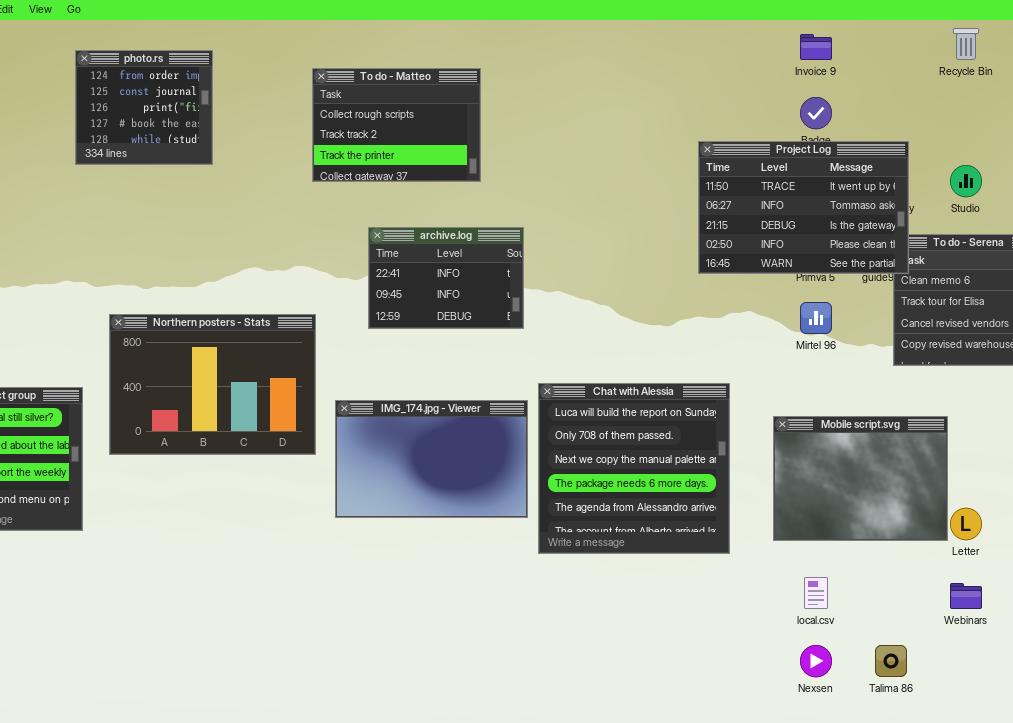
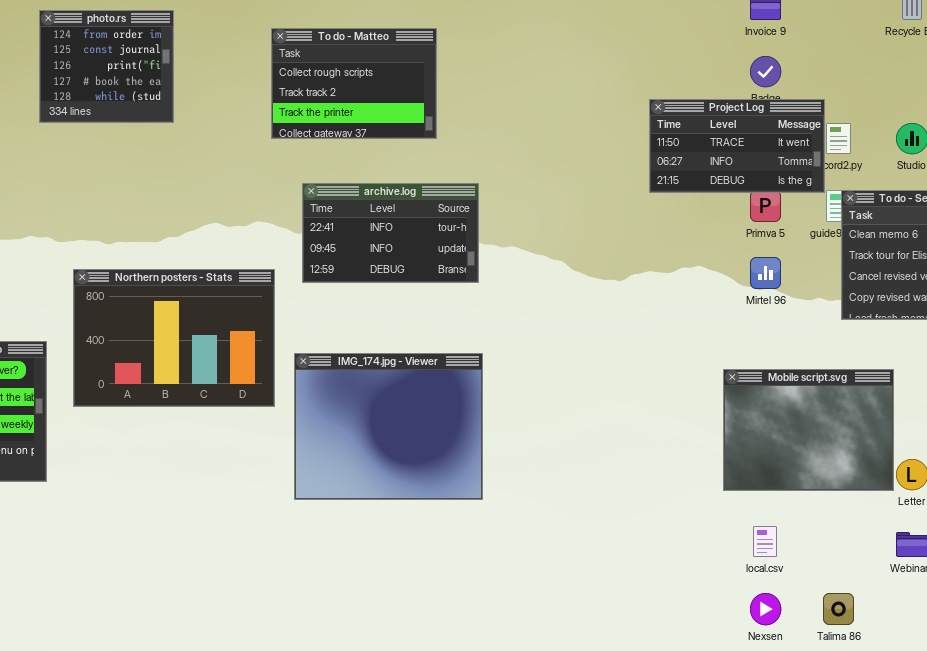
Project Log: [698,141,909,274] -> [649,99,825,193], resized
archive.log: [368,227,524,329] -> [302,183,479,283], resized
Chat with Alessia: [538,383,730,554] -> none, closed
IMG_174.jpg - Viewer: [335,400,528,518] -> [294,353,483,500], resized

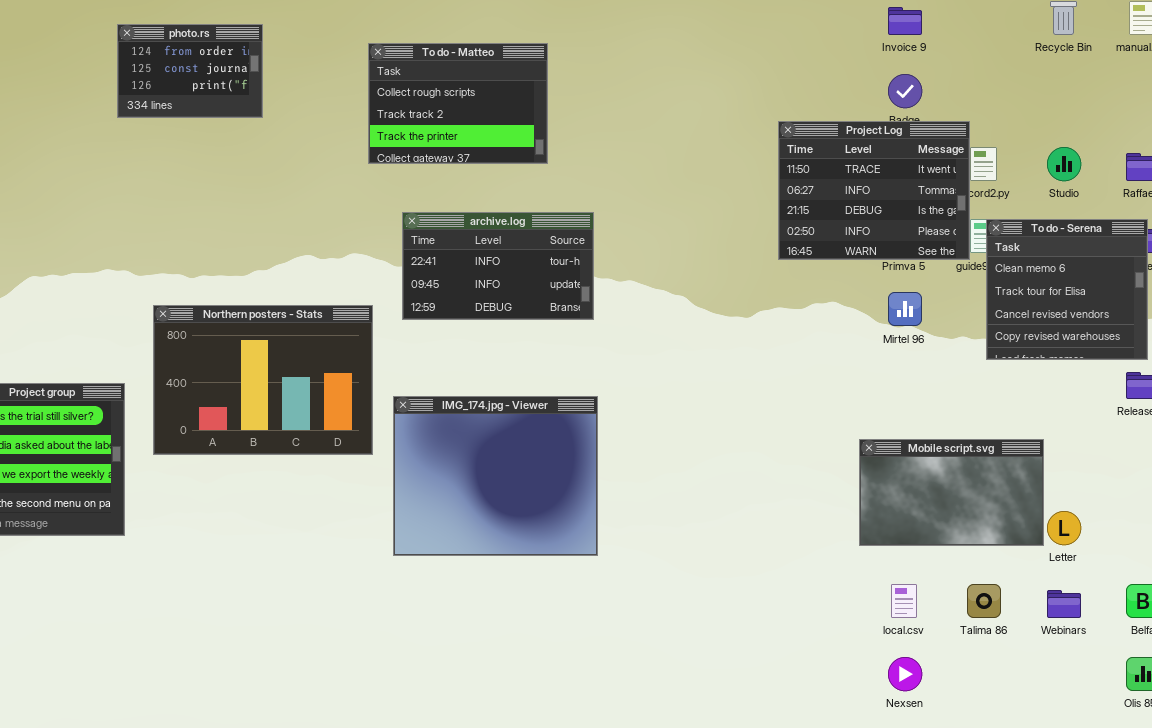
photo.rs: [39,10,174,123] -> [117,24,263,118], resized
Project Log: [649,99,825,193] -> [778,121,970,260], resized
Mobile script.svg: [723,369,894,491] -> [859,439,1044,546], resized
Talima 86: [823,593,854,625] -> [967,584,1001,618], moved

